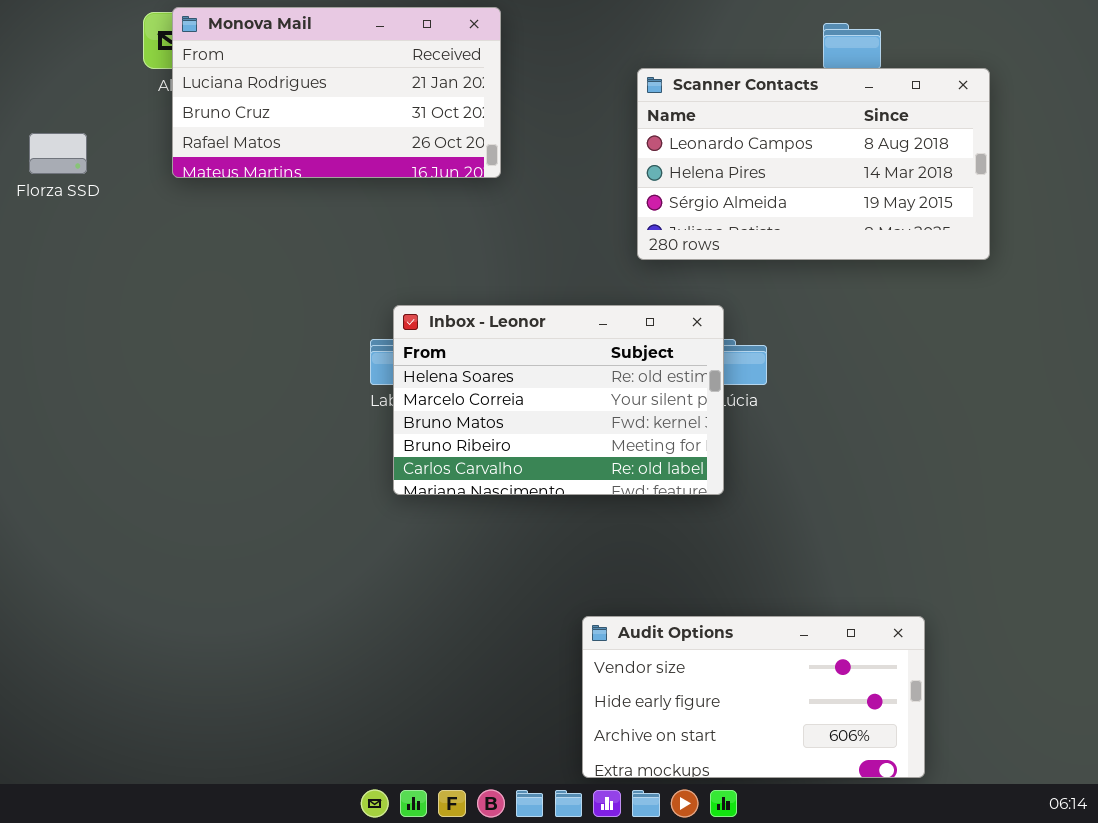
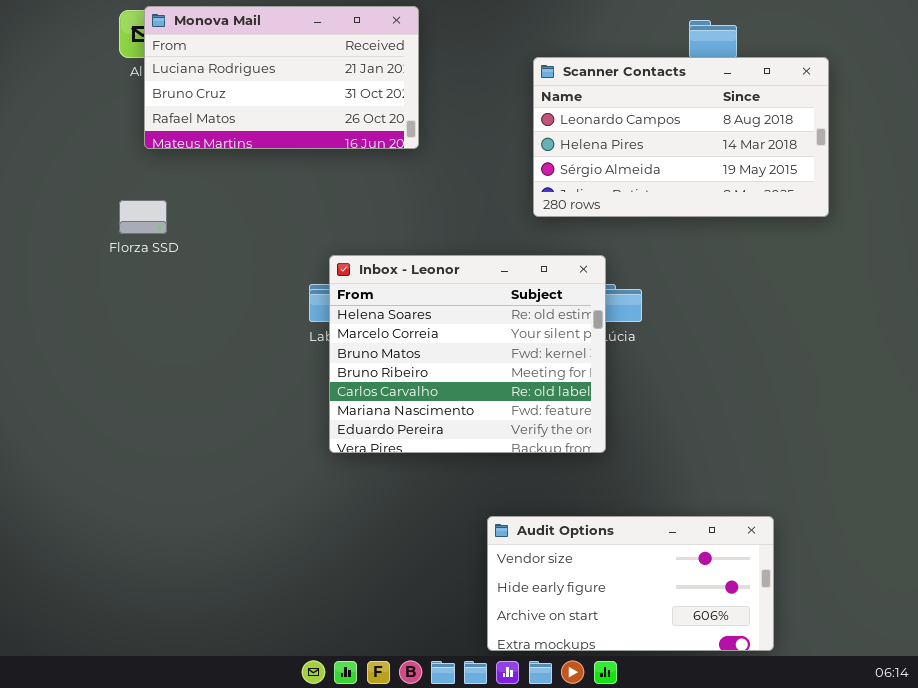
Florza SSD: [29,133,87,174] -> [119,200,167,234], moved
Inbox - Leonor: [393,305,724,495] -> [329,255,606,453], resized

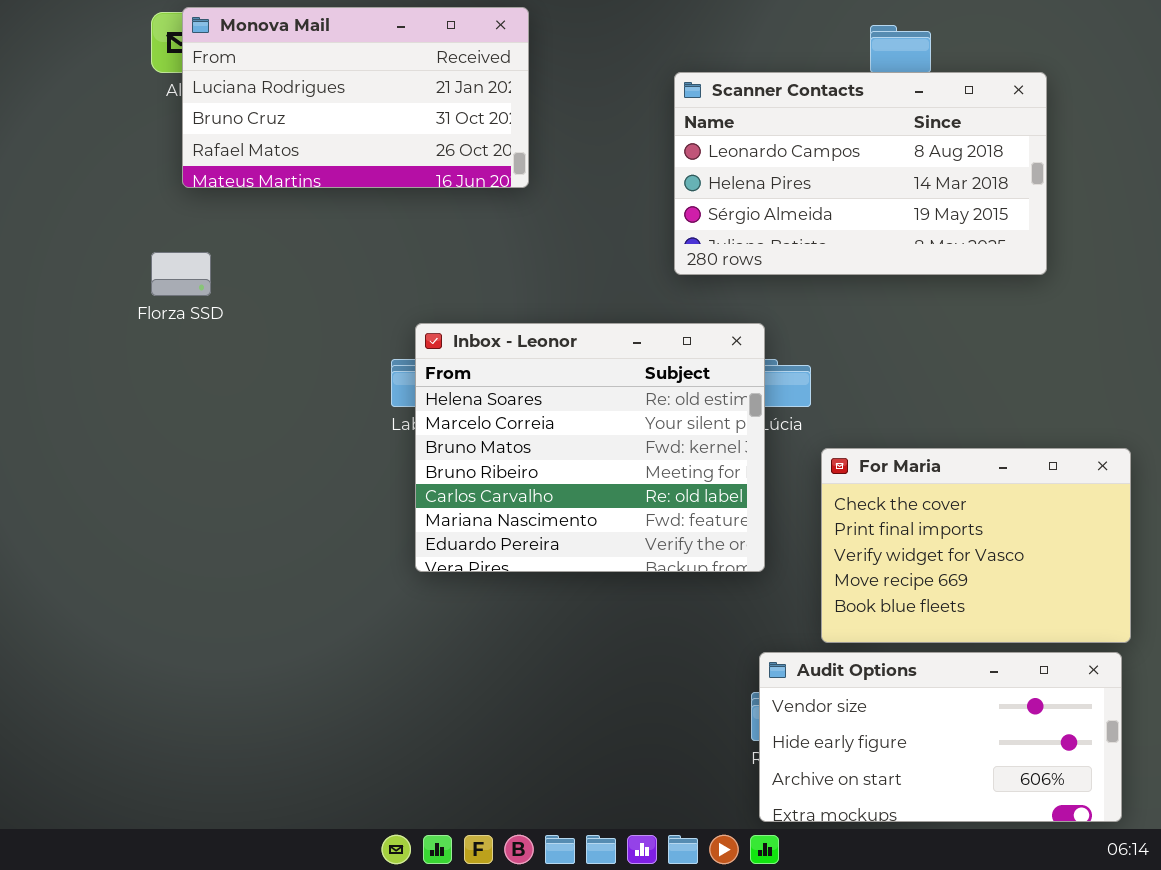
For Maria: none -> [821,448,1131,643], opened
Audit Options: [487,516,774,651] -> [759,652,1122,822], moved

